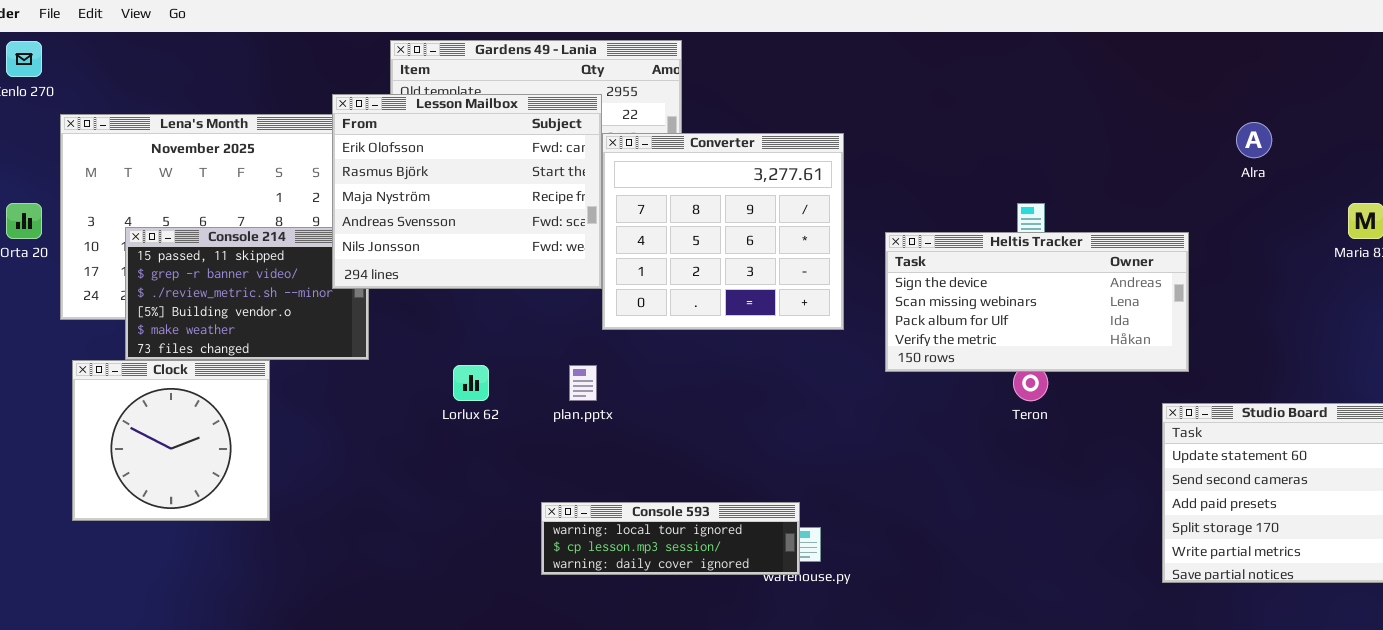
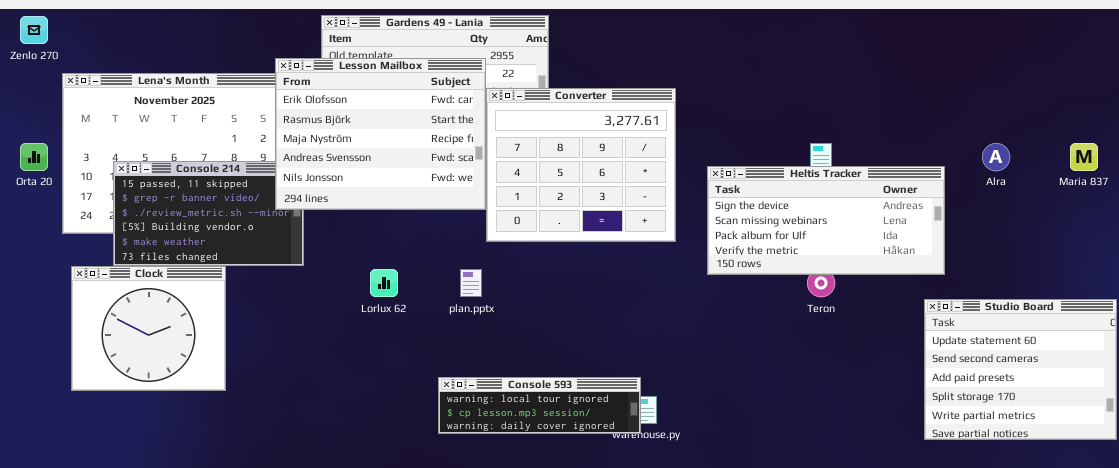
Alra: [1236,122,1272,158] -> [982,143,1010,171], moved

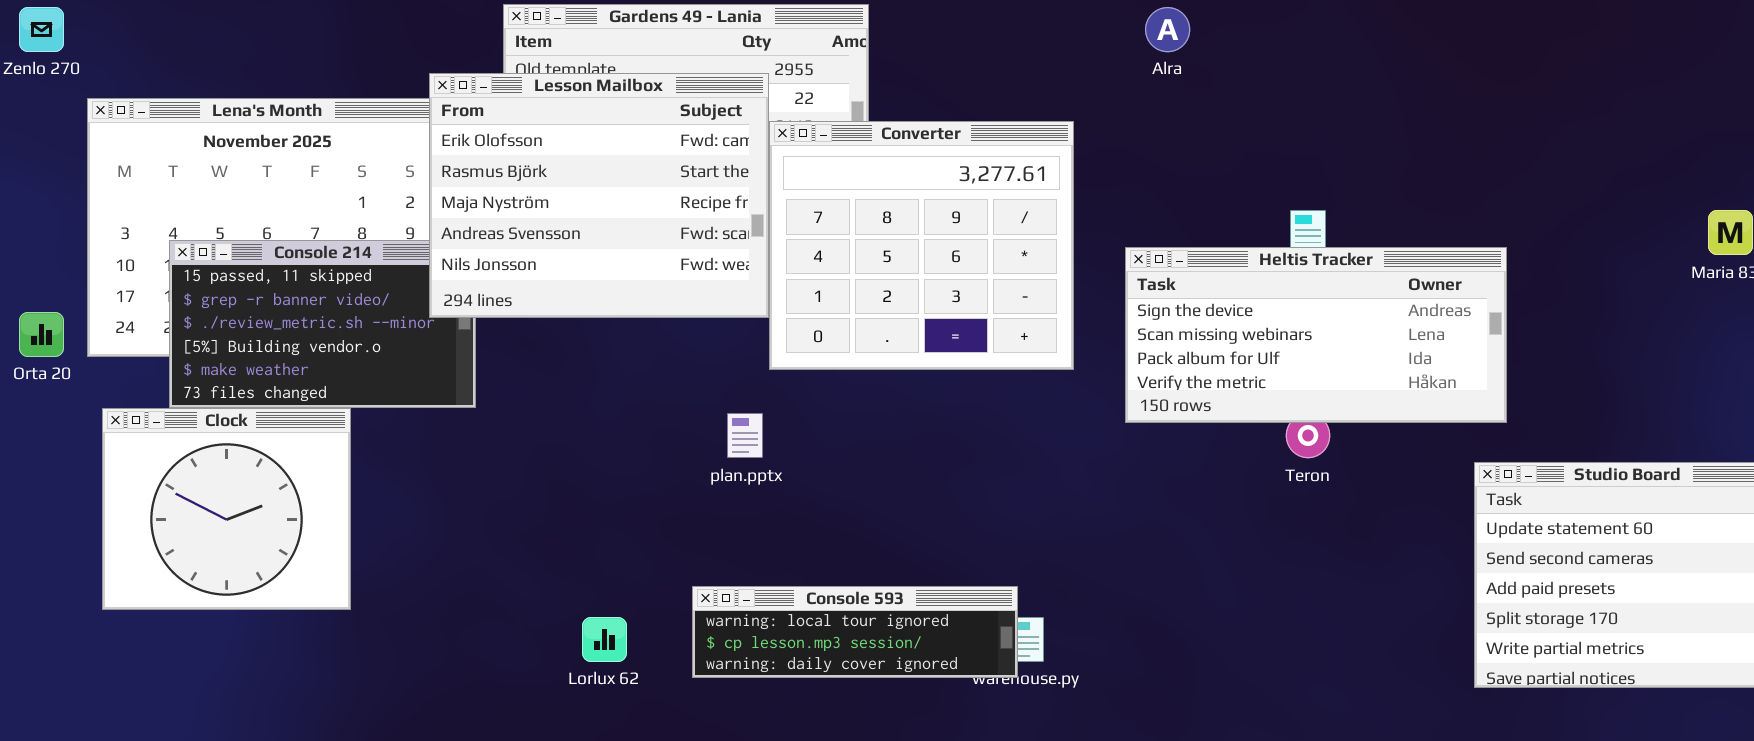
Orta 20: [20,143,48,171] -> [19,312,64,357], moved
Alra: [982,143,1010,171] -> [1145,7,1190,52], moved
Lorlux 62: [370,269,398,297] -> [582,617,627,662], moved

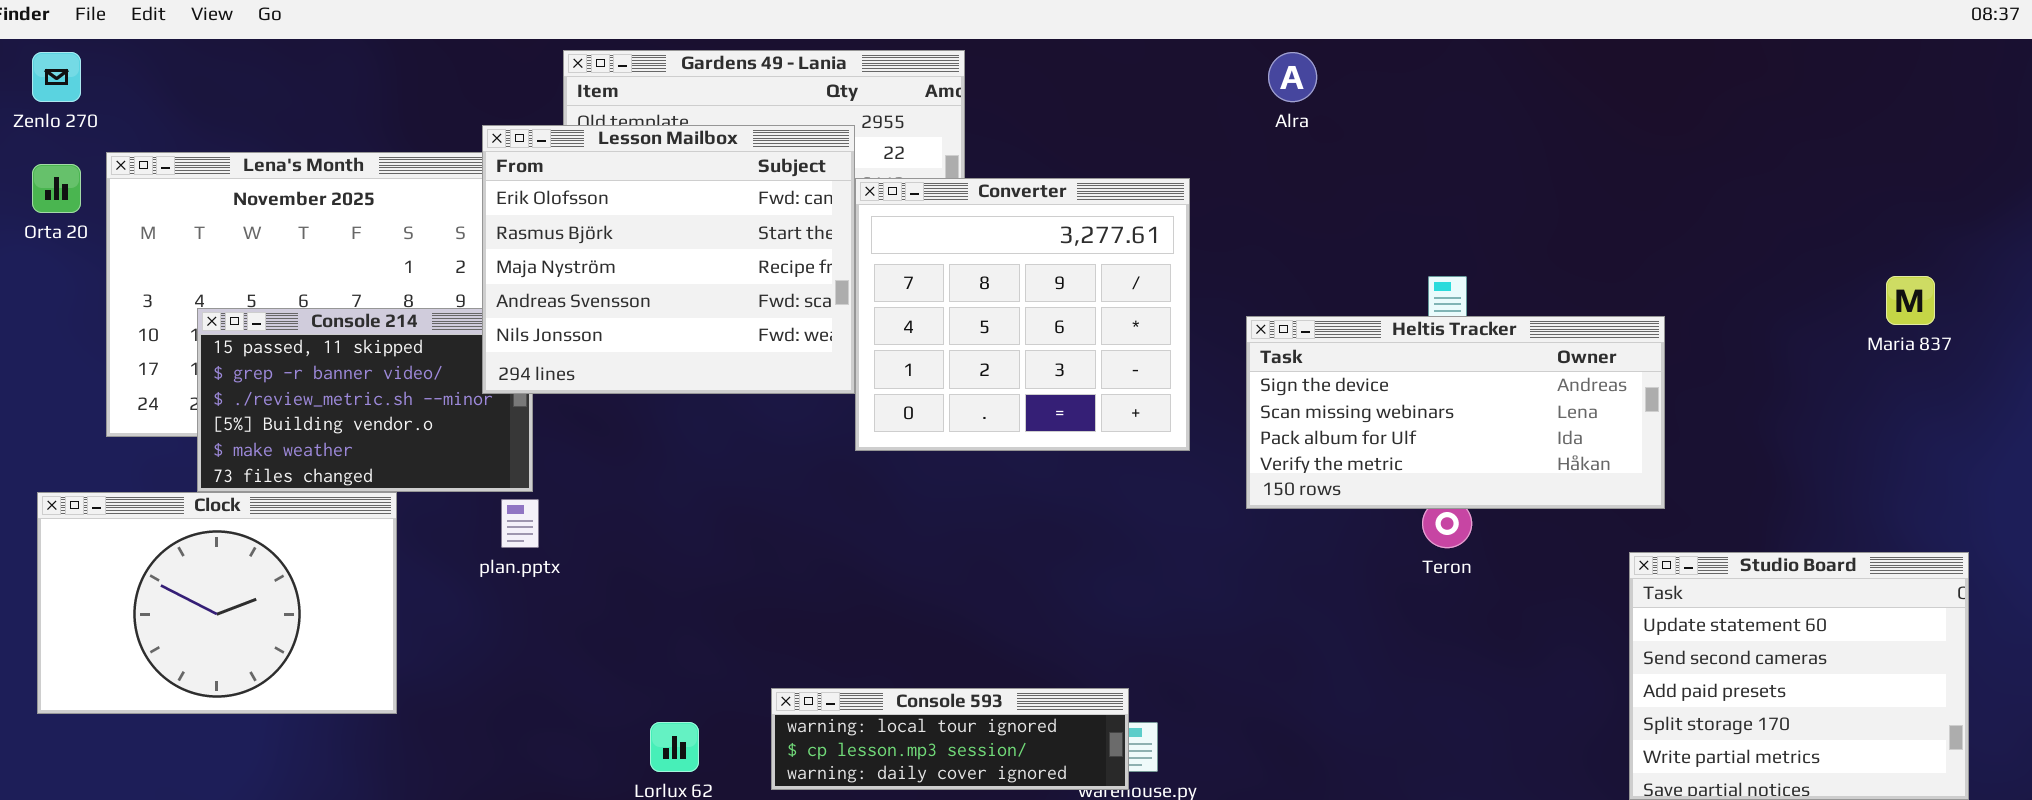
Orta 20: [19,312,64,357] -> [32,164,81,213], moved
Clock: [102,408,351,610] -> [37,492,397,714], resized
plan.pptx: [727,413,763,458] -> [501,499,539,548], moved

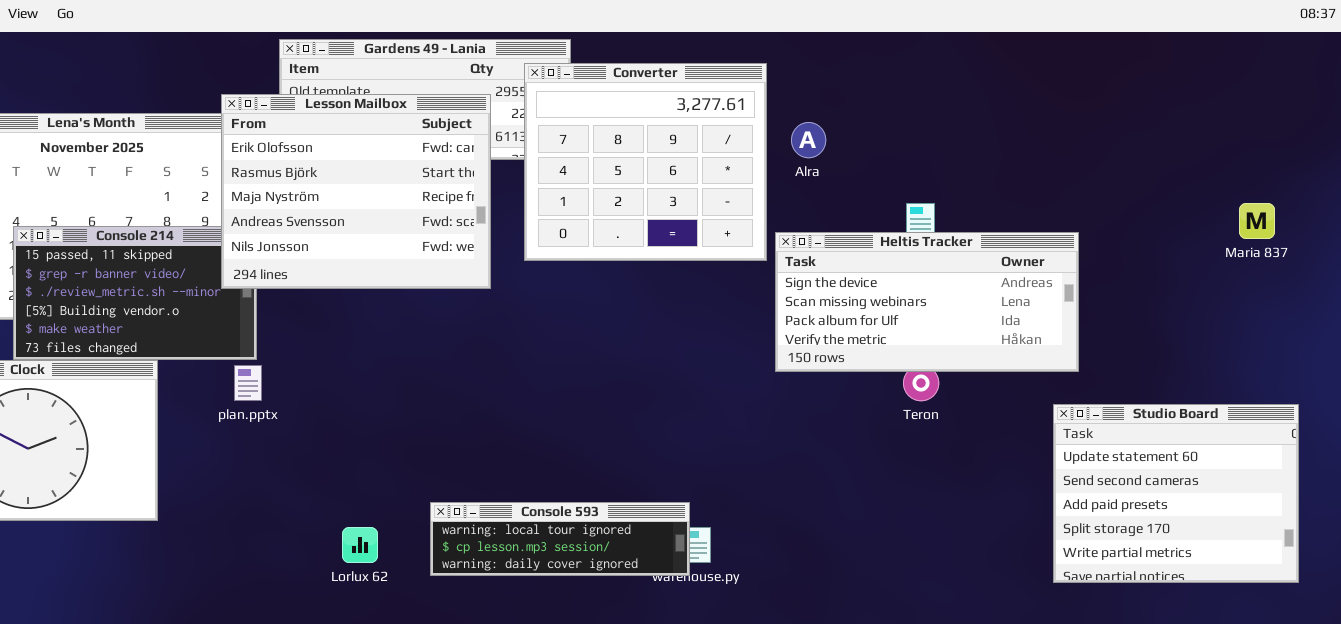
Alra: [1268,52,1317,102] -> [791,122,826,158], moved
Converter: [855,178,1190,451] -> [524,63,767,261], moved

